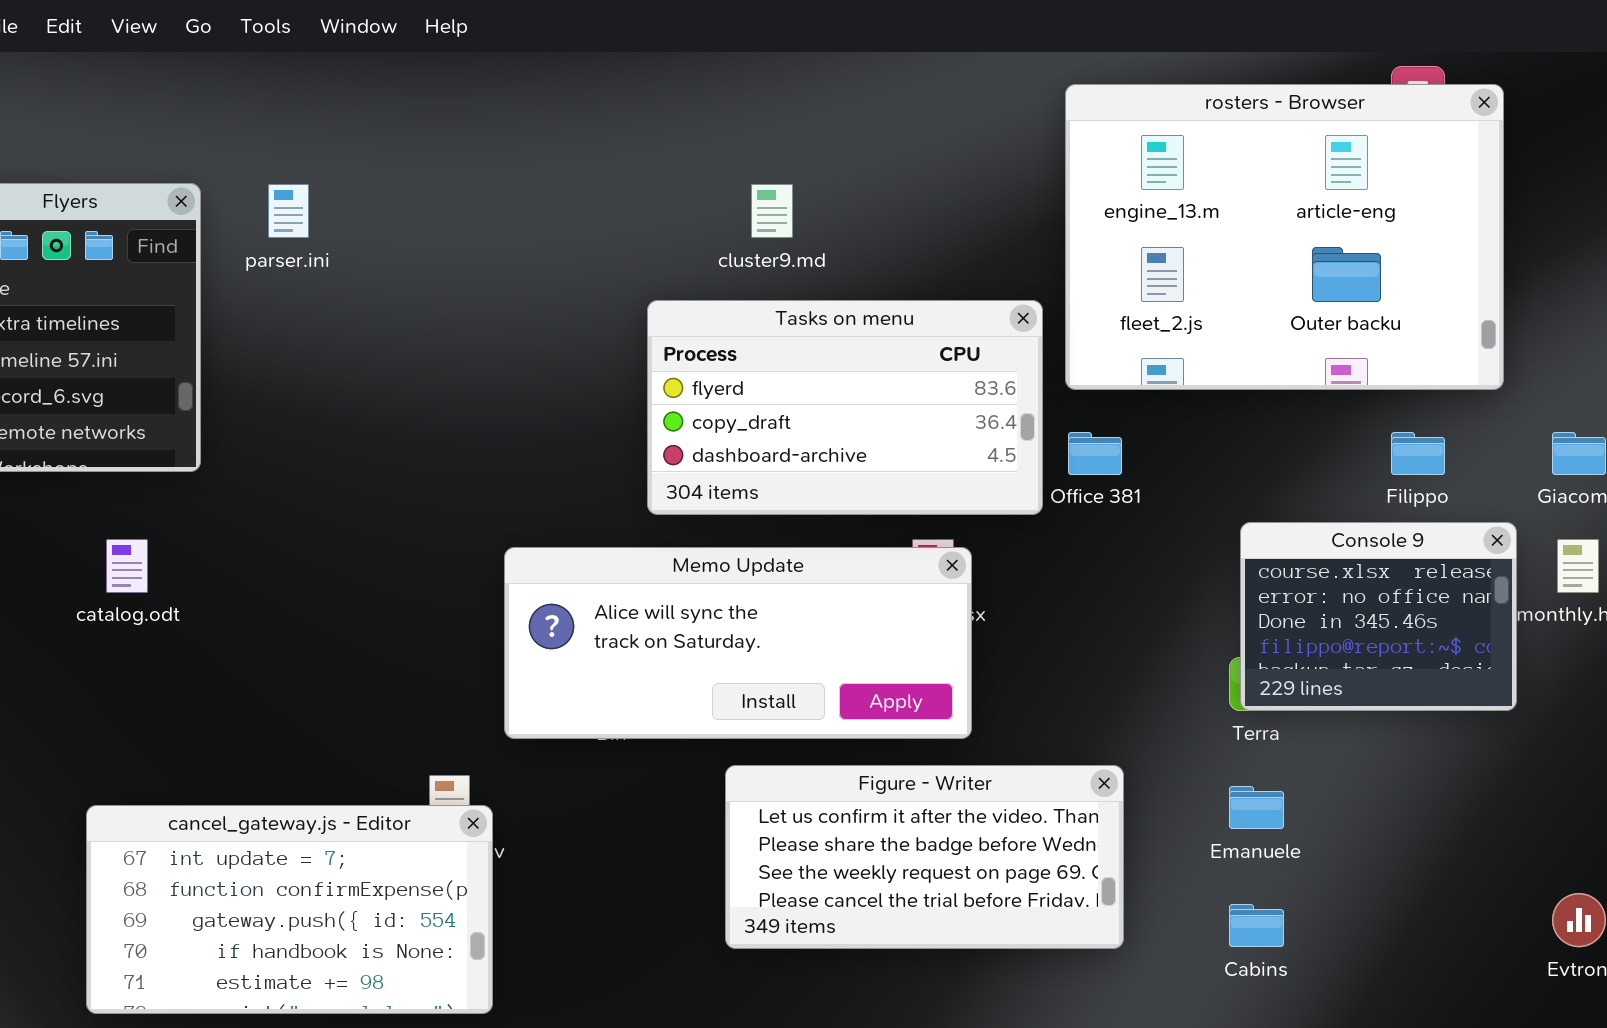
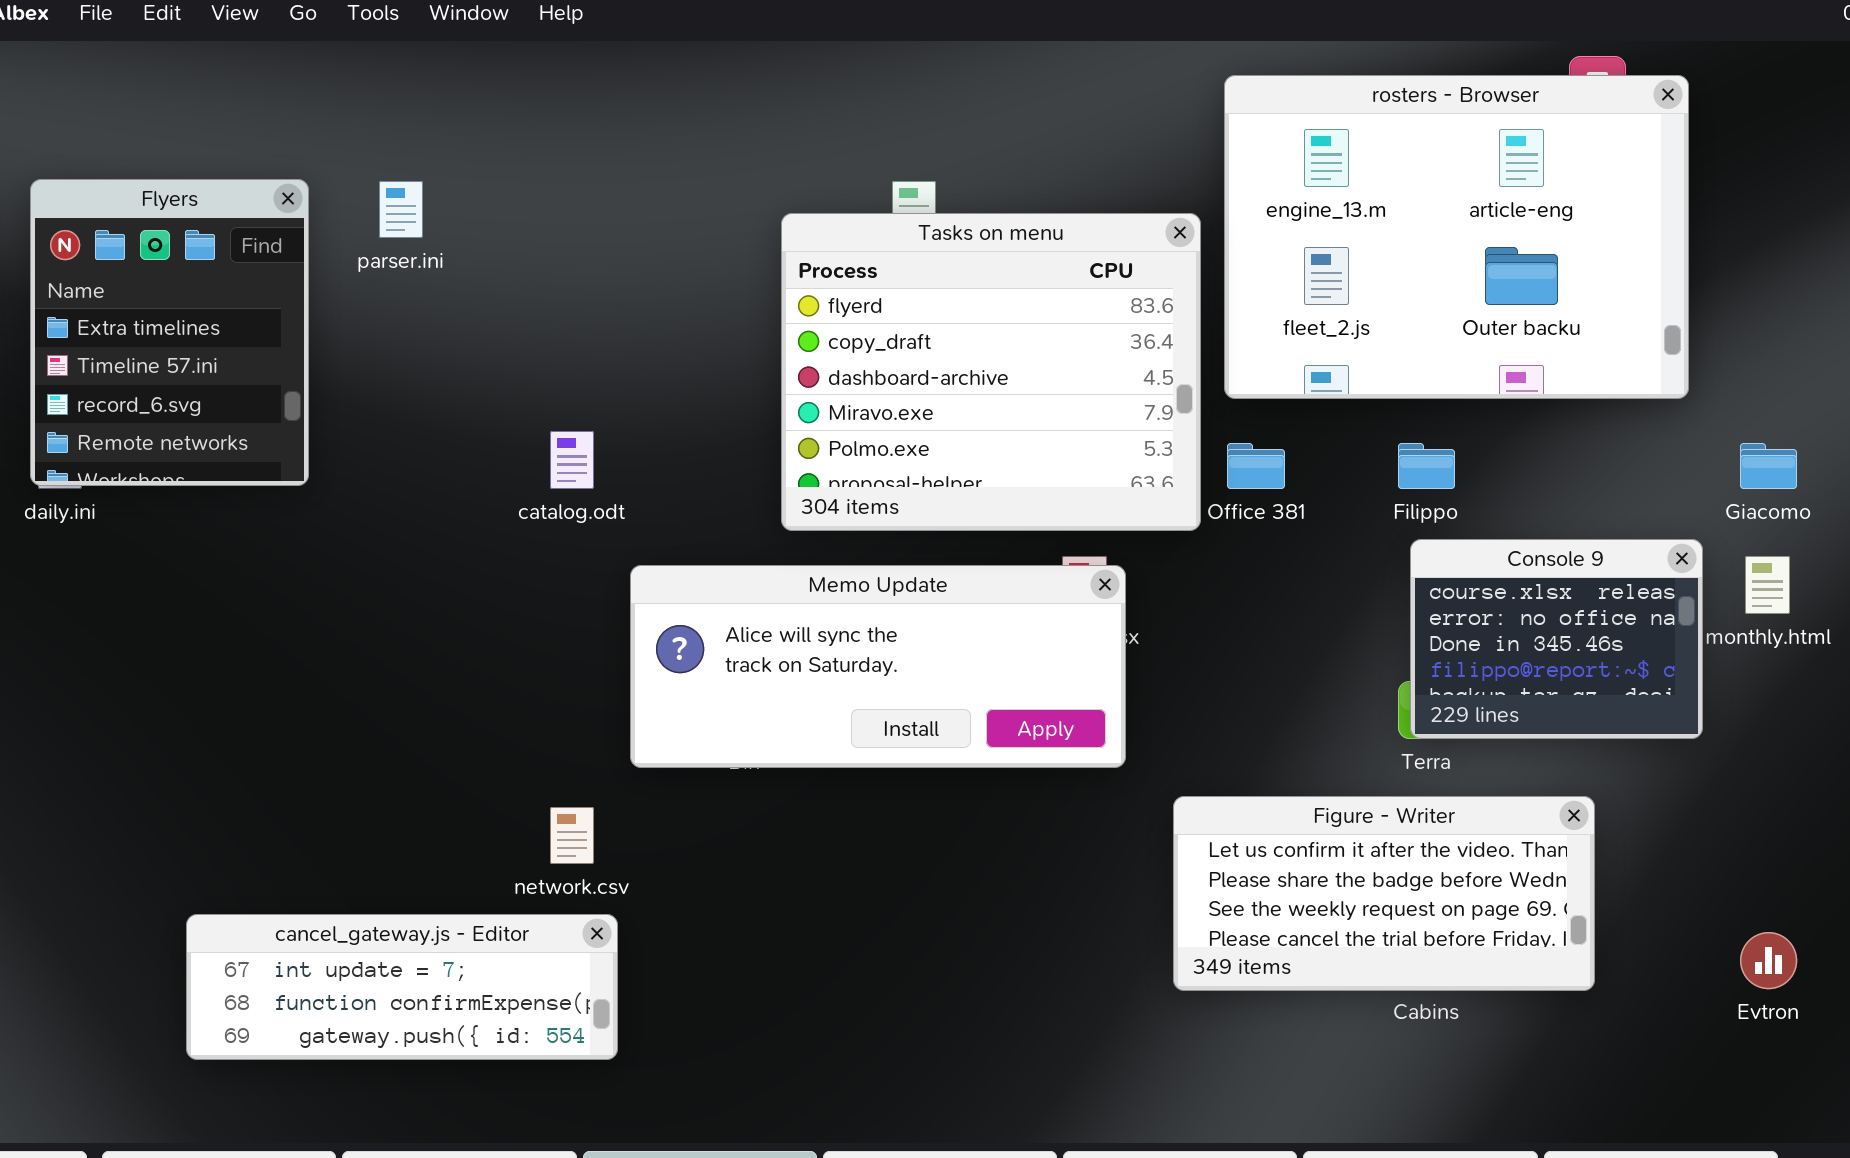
Tasks on menu: [647,300,1043,515] -> [781,213,1201,531], resized
Filippo: [1391,432,1445,475] -> [1398,443,1455,489], moved
catalog.odt: [106,539,148,593] -> [550,431,594,489], moved
Figure - Writer: [725,765,1124,949] -> [1173,796,1595,991], moved
cancel_gateway.js - Editor: [86,805,493,1014] -> [186,914,618,1060], resized

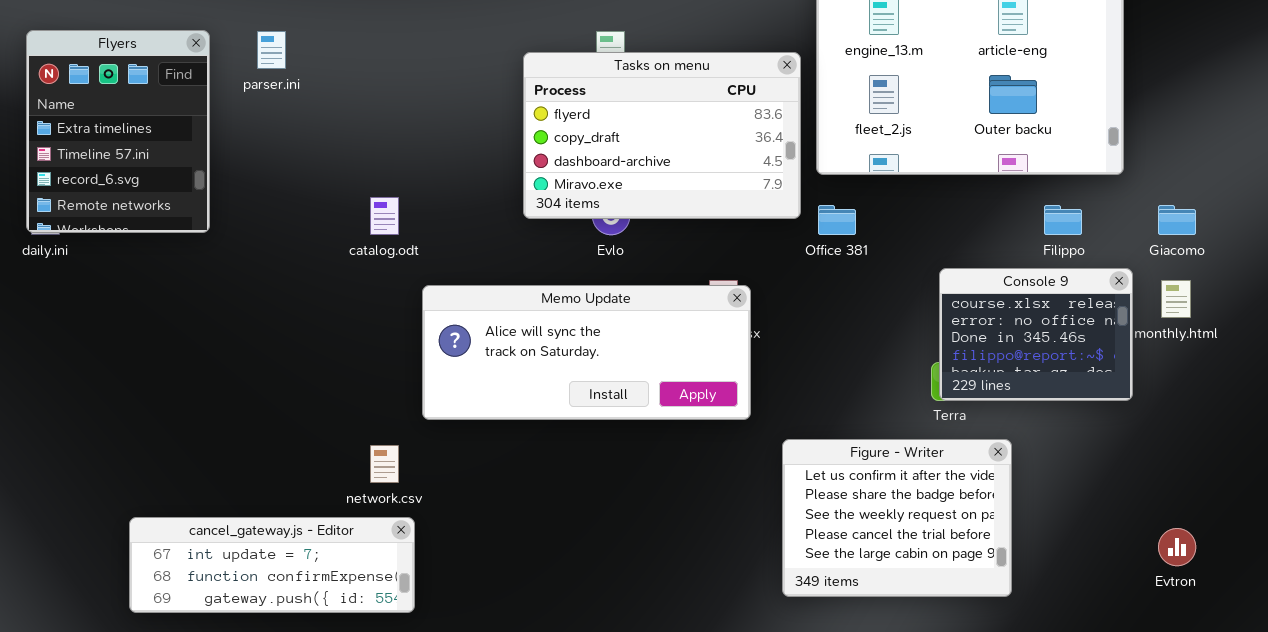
Tasks on menu: [781,213,1201,531] -> [523,52,801,219], resized
Filippo: [1398,443,1455,489] -> [1044,205,1082,235], moved
Figure - Writer: [1173,796,1595,991] -> [782,439,1012,597], resized

